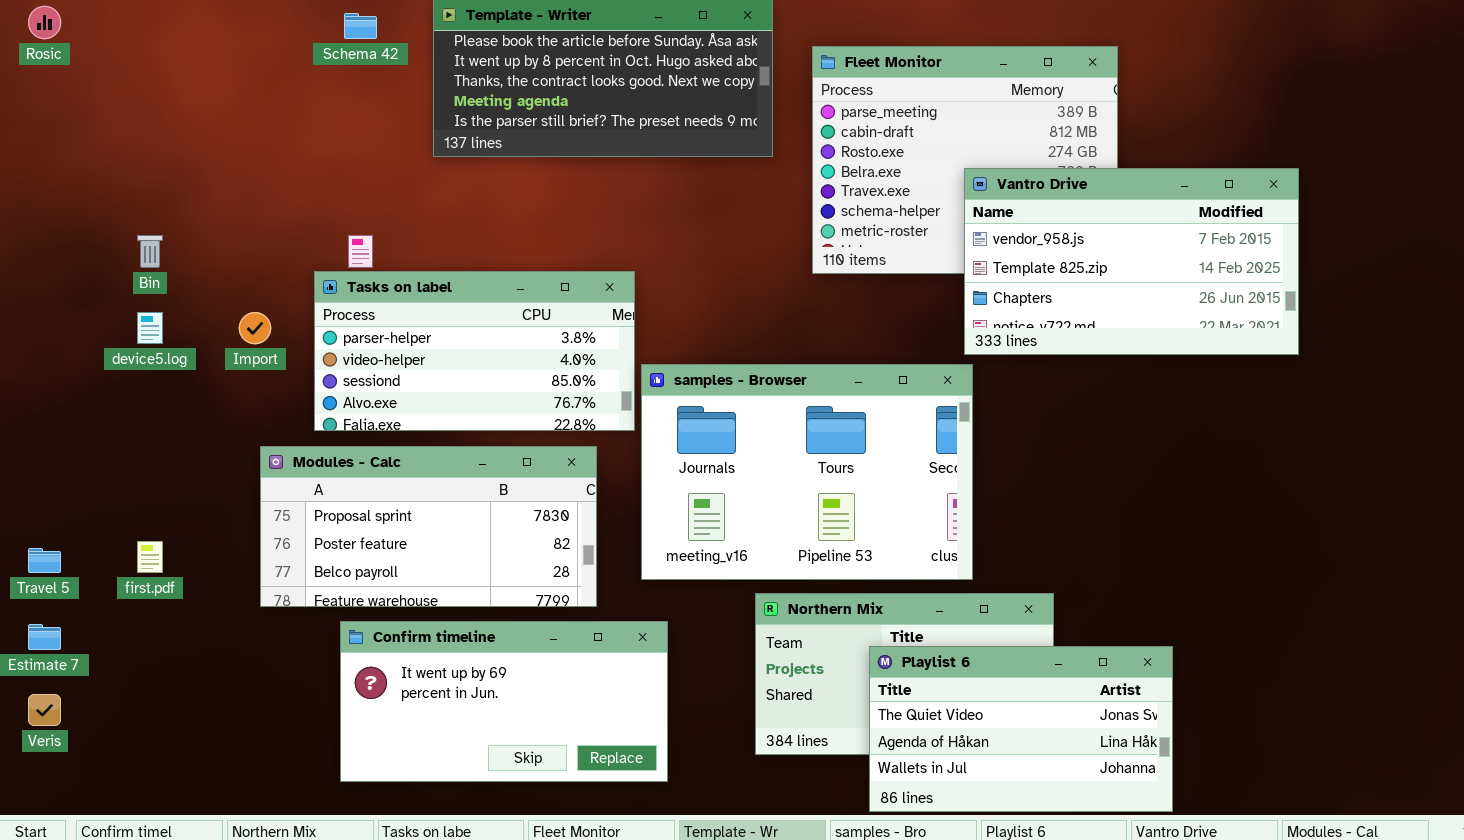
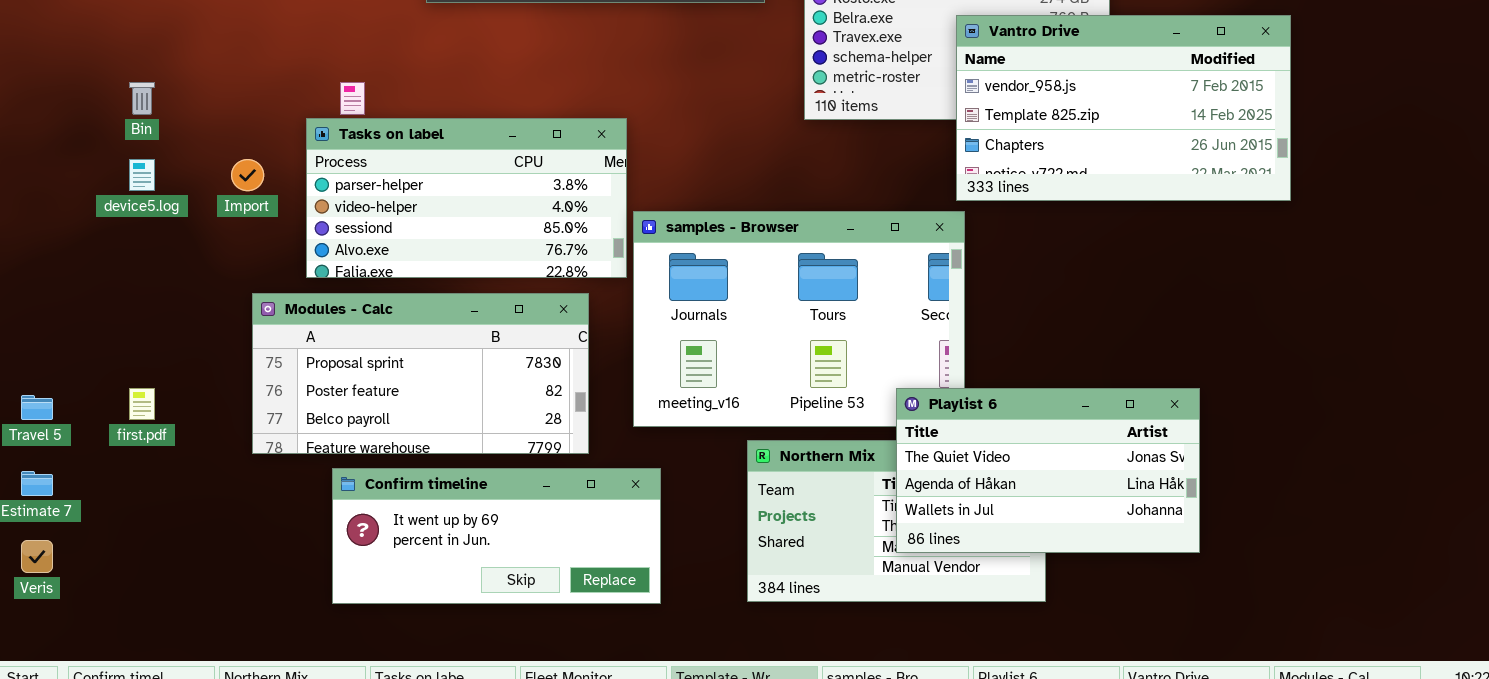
Confirm timeline: [340,621,668,782] -> [332,468,661,604], resized
Playlist 6: [869,646,1173,812] -> [896,388,1200,553], moved

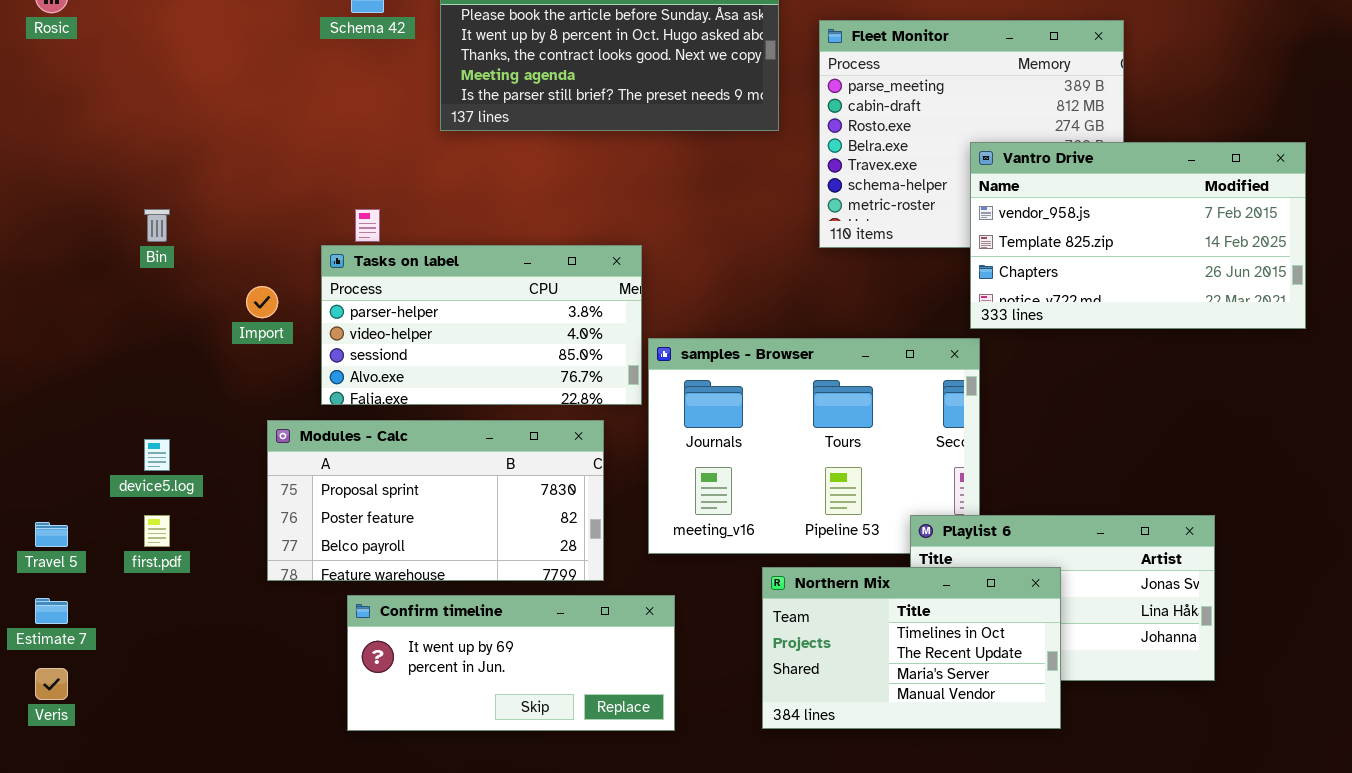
device5.log: [129,159,155,191] -> [144,439,170,471], moved
Northern Mix: [747,440,1046,602] -> [762,567,1061,729], raised

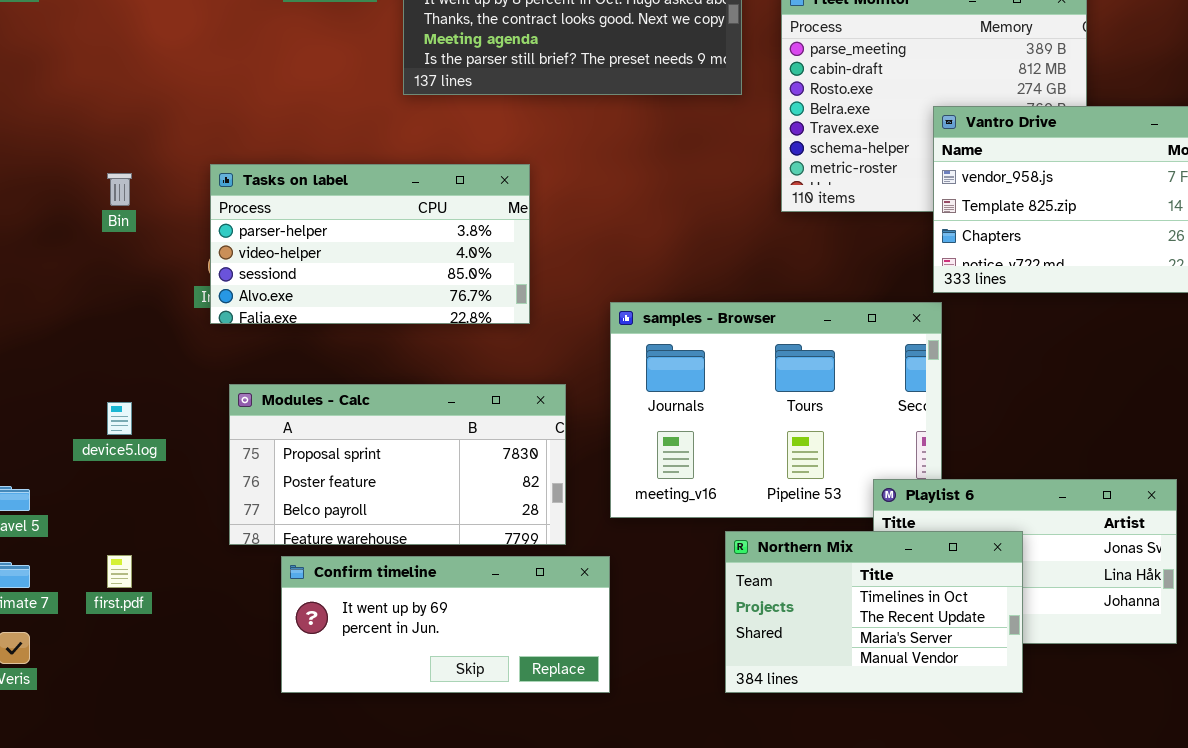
Tasks on label: [321,245,642,405] -> [210,164,530,324], moved
first.pdf: [144,515,170,547] -> [107,555,132,588], moved
Confirm timeline: [347,595,675,731] -> [281,556,610,693], moved

